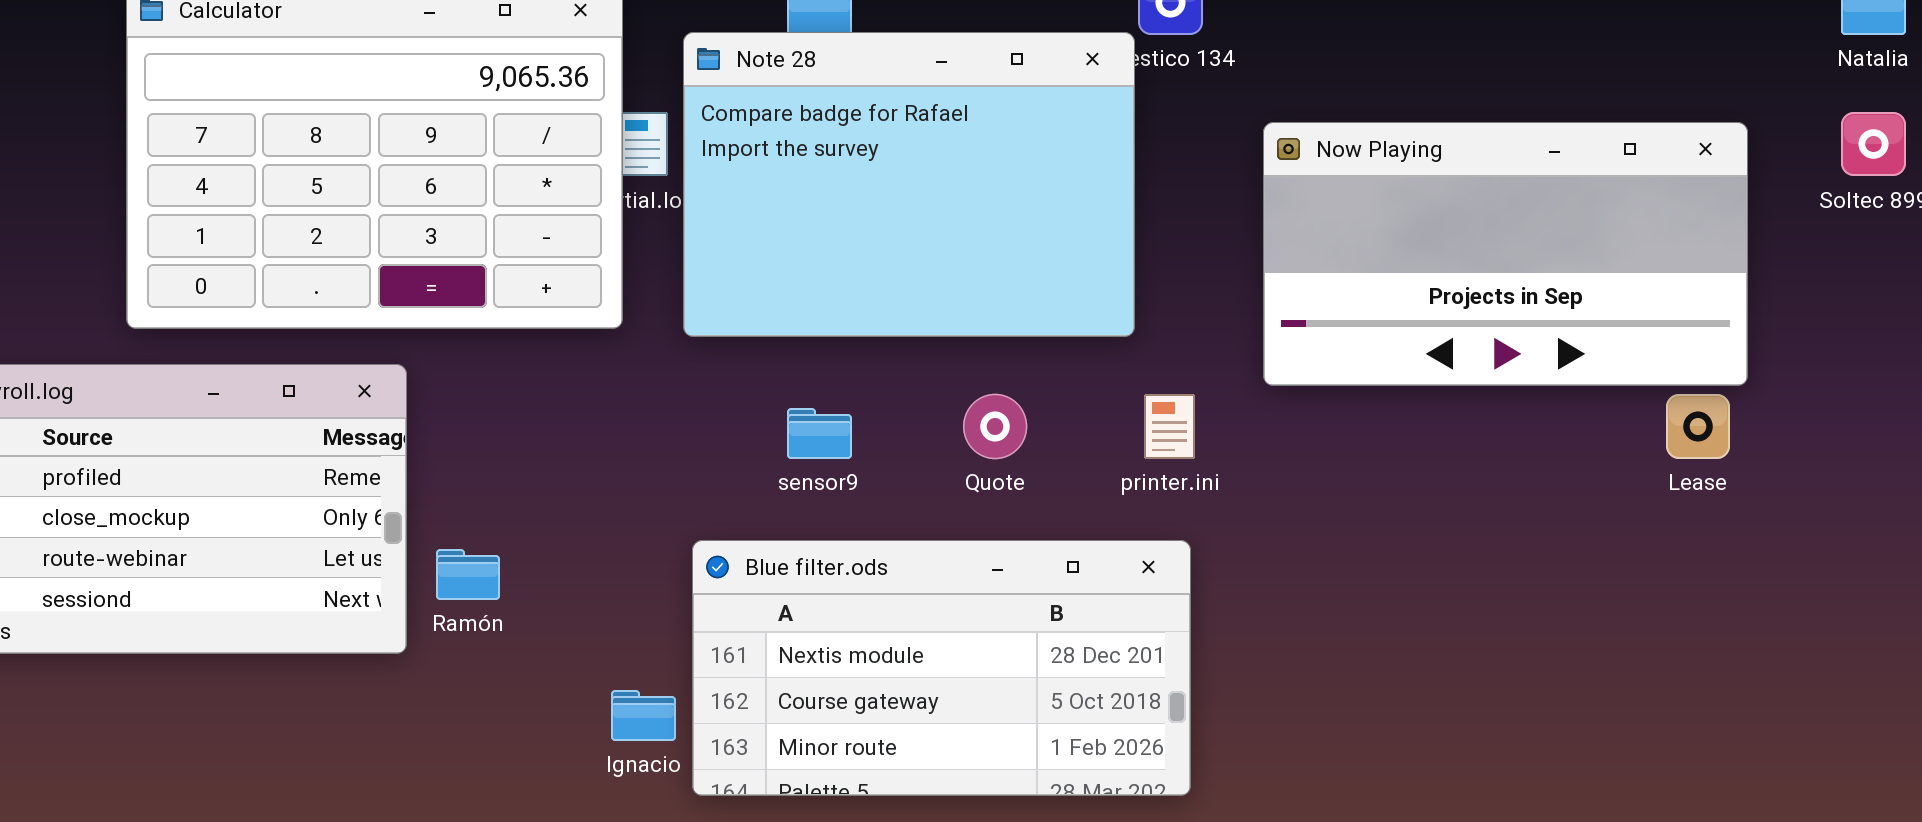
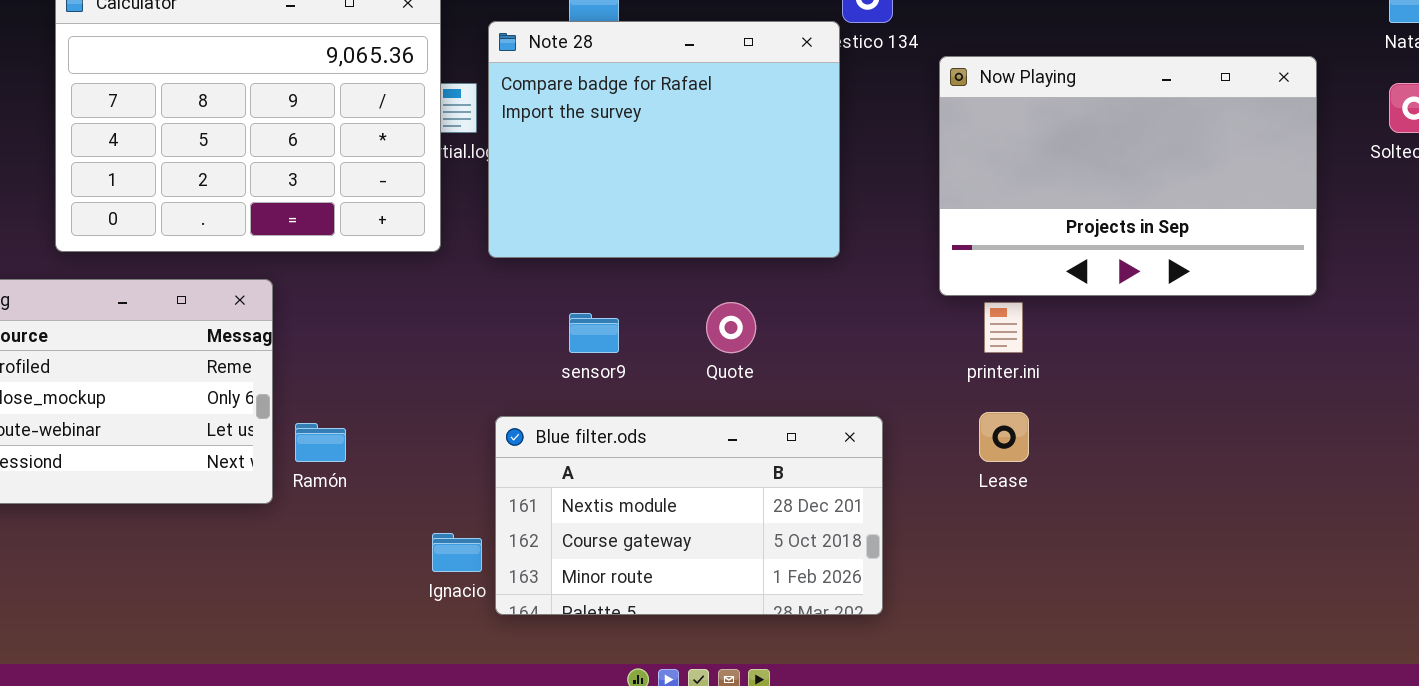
Now Playing: [1263,122,1748,386] -> [939,56,1317,296], resized
printer.ini: [1144,394,1195,459] -> [984,302,1023,353], moved
Lease: [1666,394,1730,459] -> [979,412,1029,462], moved

